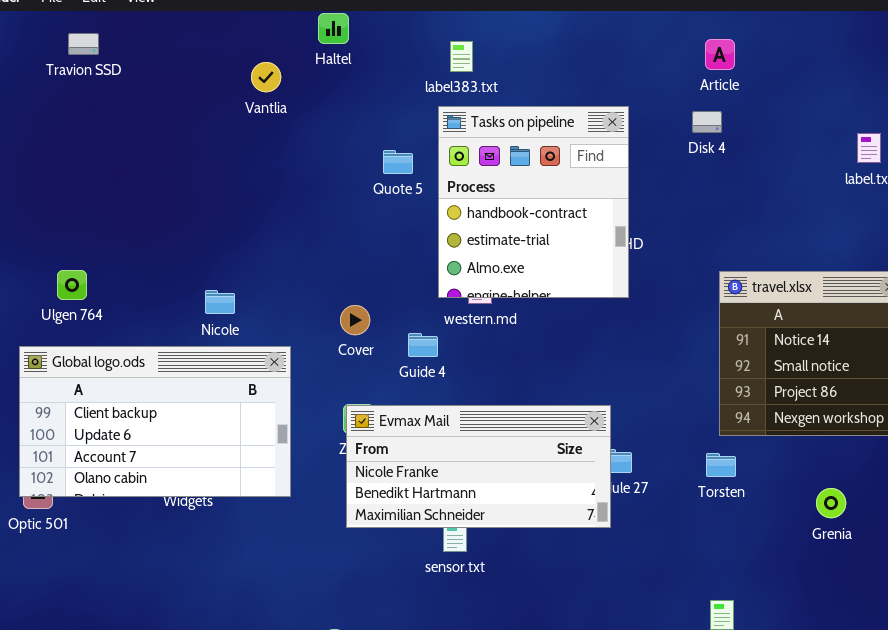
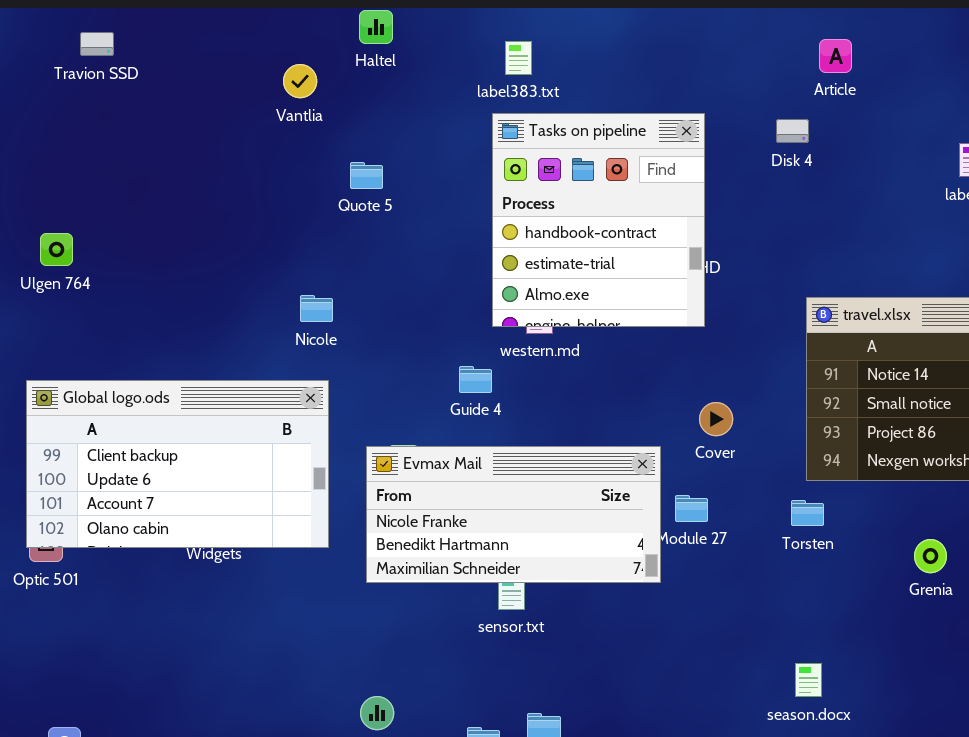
Article: [705,39,735,70] -> [819,39,852,73], moved
Quote 5: [383,150,413,174] -> [350,162,383,189], moved
Ulgen 764: [57,270,87,300] -> [40,233,73,266], moved
Nicole: [205,290,235,314] -> [300,295,333,322], moved
Cover: [340,305,370,335] -> [699,402,733,436], moved
Evmax Mail: [346,405,611,528] -> [366,446,661,583], moved

